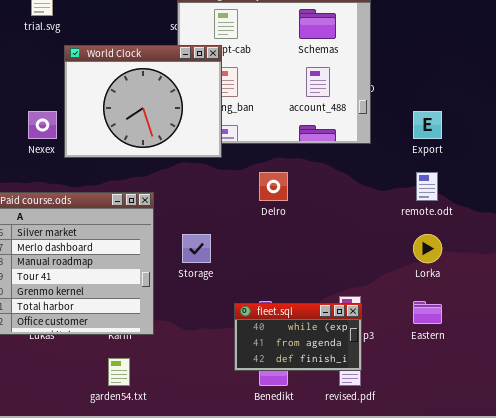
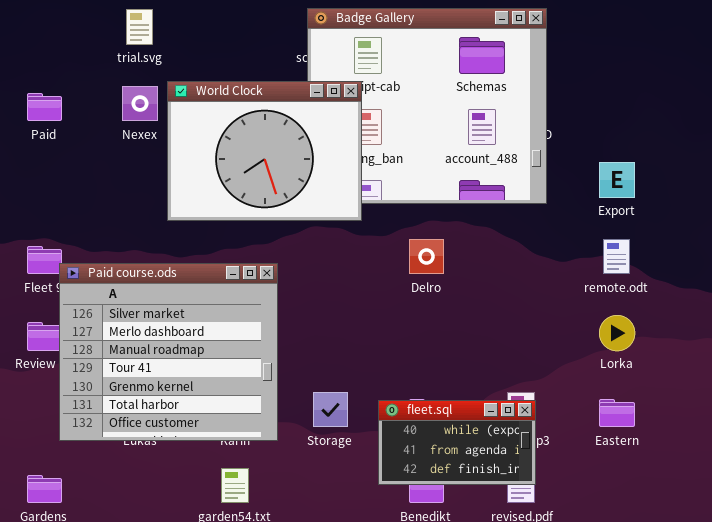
Nexex: [28,111,57,139] -> [122,86,158,121], moved
Storage: [182,234,211,263] -> [313,392,348,427], moved

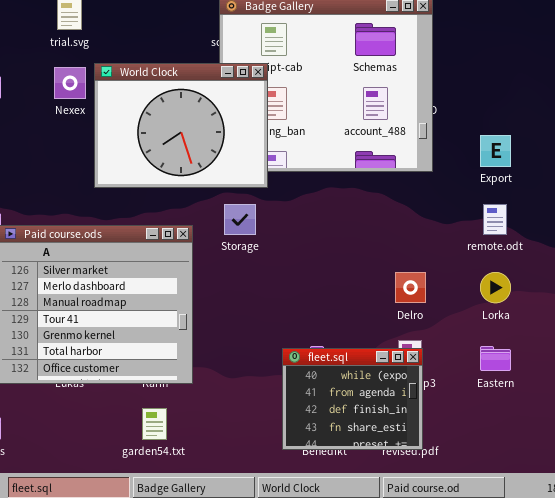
Delro: [409,239,444,274] -> [395,272,426,303], moved
Storage: [313,392,348,427] -> [224,204,256,235], moved
fleet.sql: [378,400,536,485] -> [282,348,423,450], resized

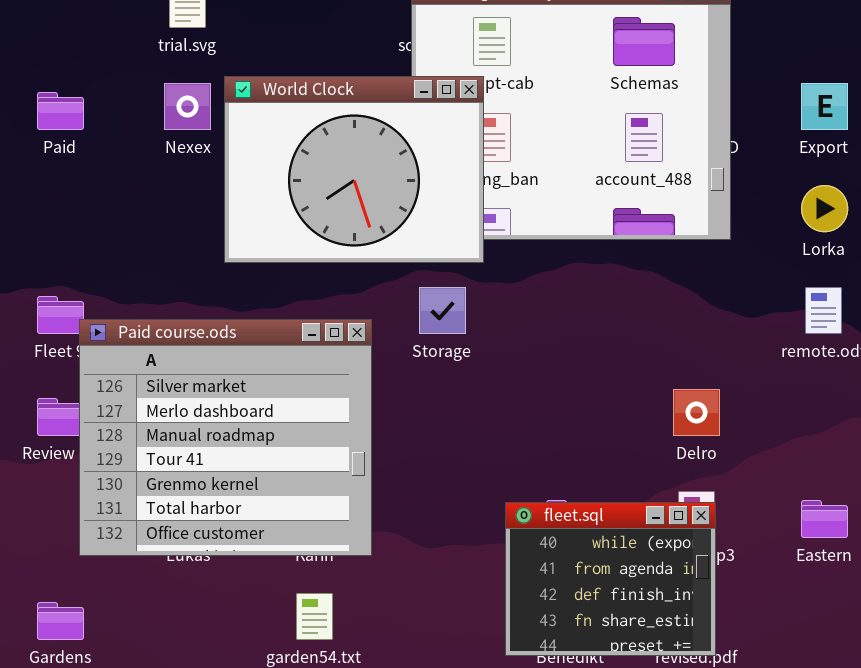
Export: [480,135,511,167] -> [801,83,848,130], moved
Lorka: [480,272,511,303] -> [801,185,848,232], moved

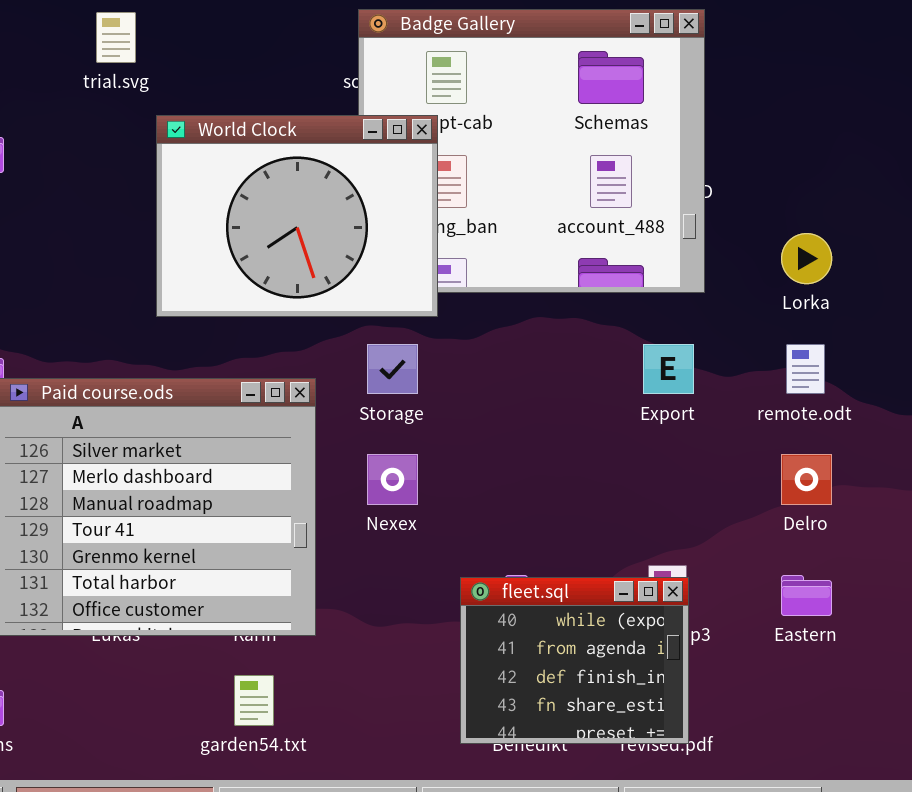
Nexex: [164,83,211,130] -> [367,454,418,505], moved
Export: [801,83,848,130] -> [643,344,694,394], moved
Delro: [673,389,720,436] -> [781,454,832,505], moved

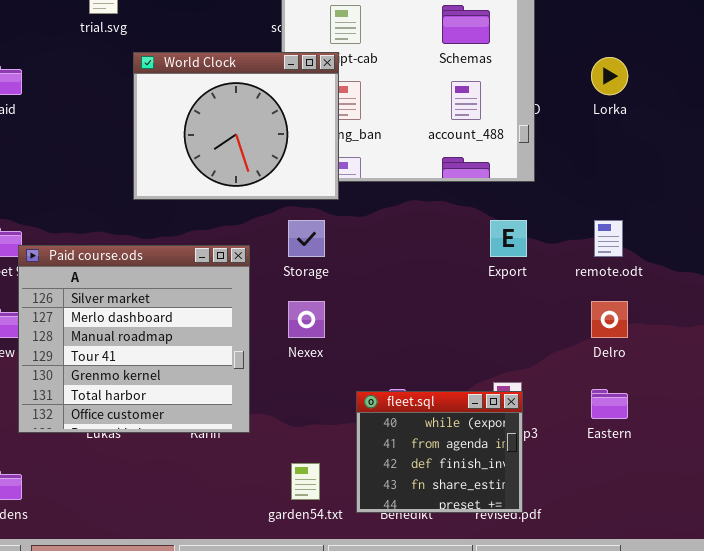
Lorka: [781,233,832,284] -> [591,57,628,95], moved
garden54.txt: [234,675,274,726] -> [291,463,320,500], moved

